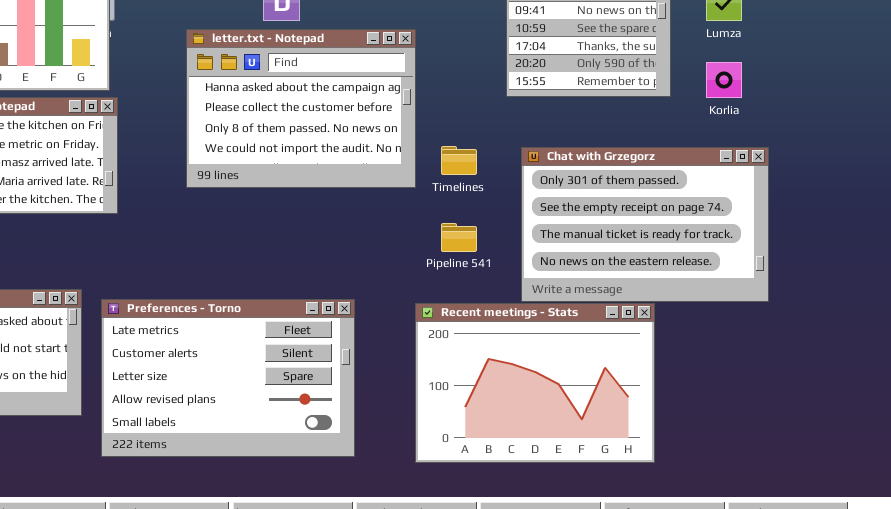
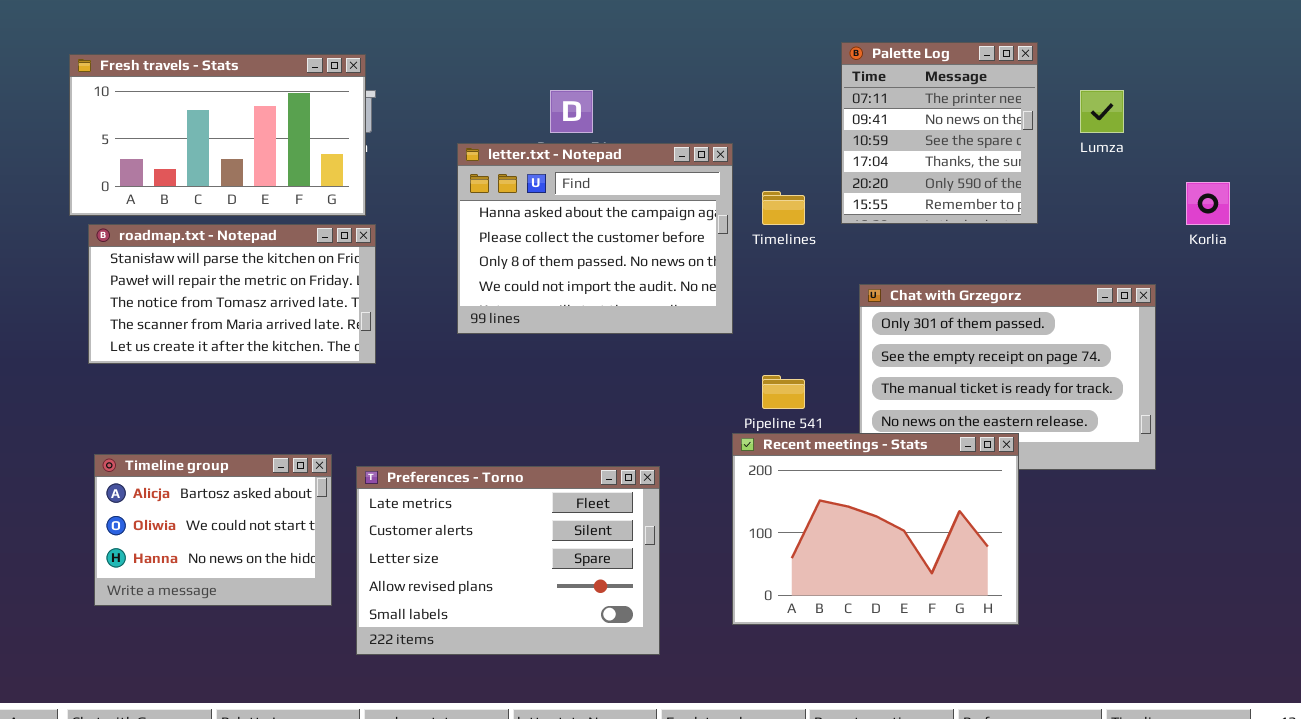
Korlia: [706,62,742,98] -> [1186,182,1230,225], moved
Timelines: [441,146,477,175] -> [762,191,805,225], moved
Recent meetings - Stats: [415,303,655,463] -> [732,433,1019,625], moved

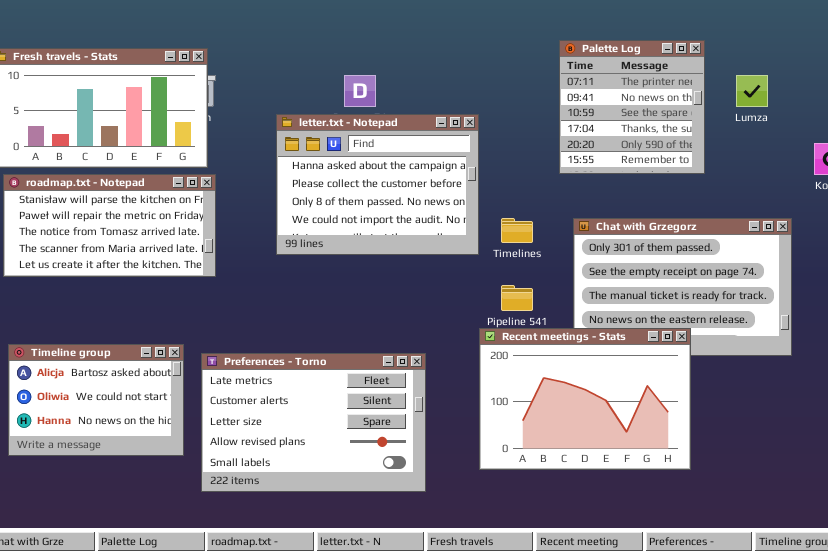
Timelines: [762,191,805,225] -> [501,218,533,243], moved

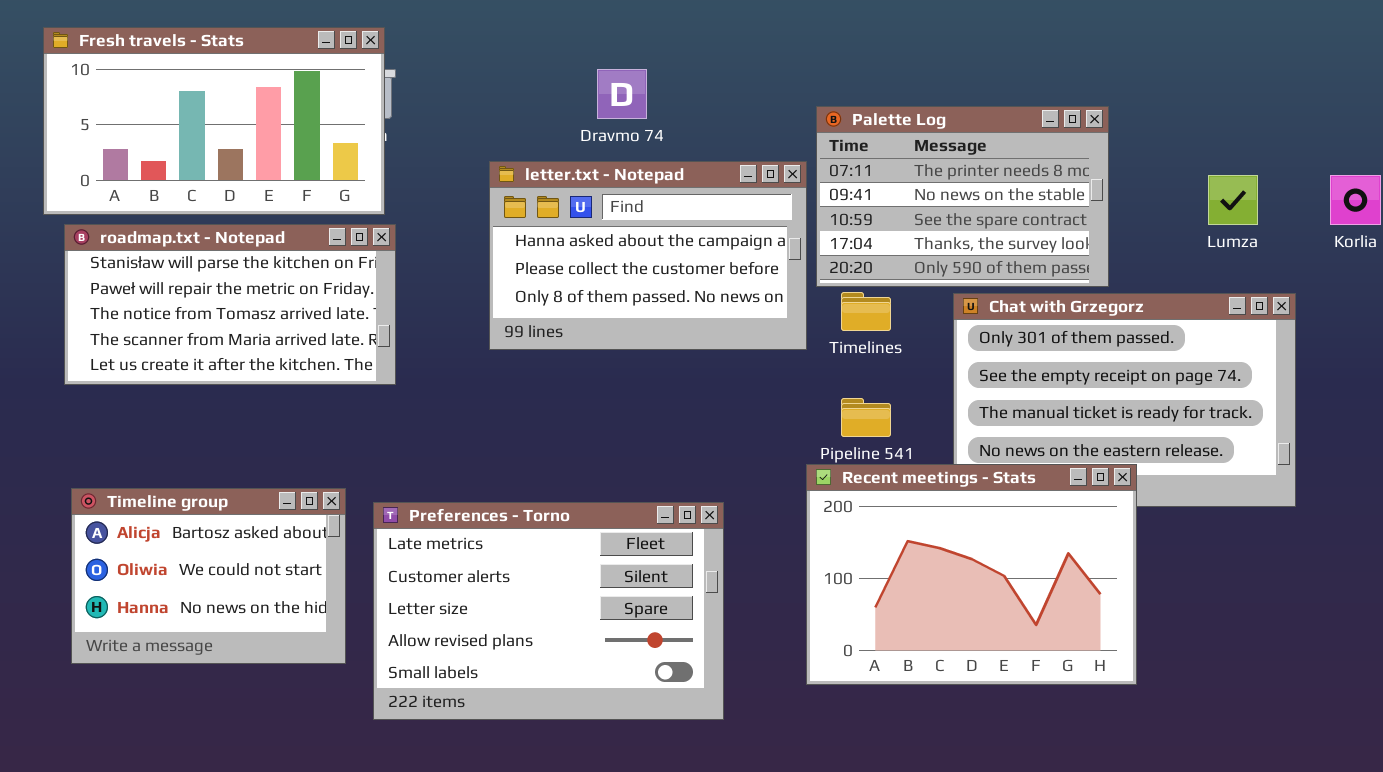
Palette Log: [559,40,705,174] -> [816,106,1109,287], moved, resized
Lumza: [736,75,768,107] -> [1208,175,1258,225], moved
letter.txt - Notepad: [276,114,479,255] -> [489,161,807,350], resized

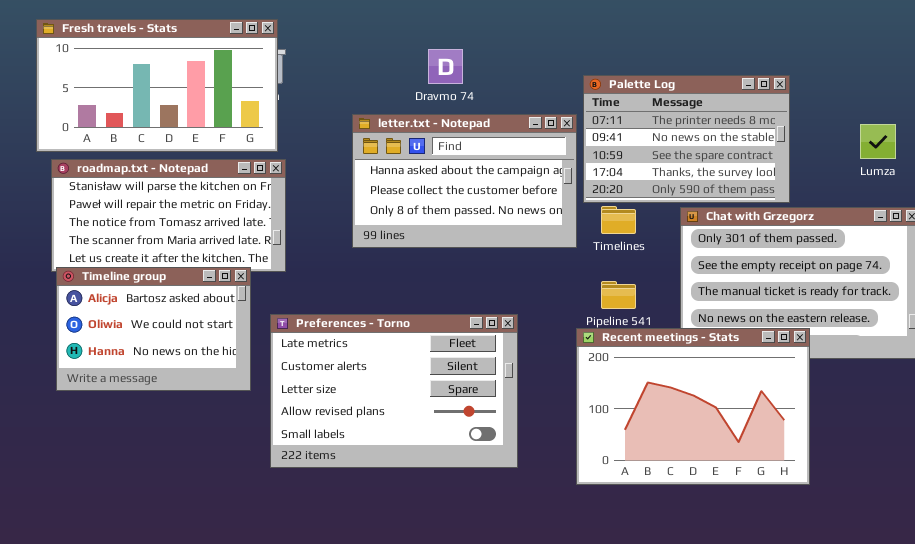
Timeline group: [71,488,346,664] -> [56,267,251,391], moved
Preferences - Torno: [373,502,724,720] -> [270,314,518,468], moved

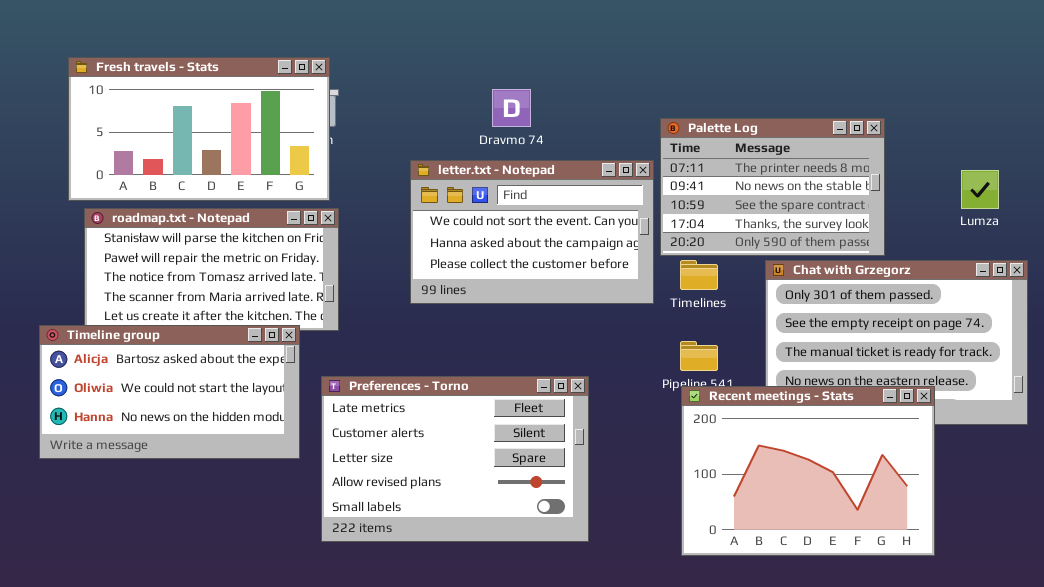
letter.txt - Notepad: [352,114,577,248] -> [410,160,654,304], scrolled up 1 row
Timeline group: [56,267,251,391] -> [39,325,300,459], resized
Recent meetings - Stats: [576,328,810,485] -> [681,386,935,556], moved

